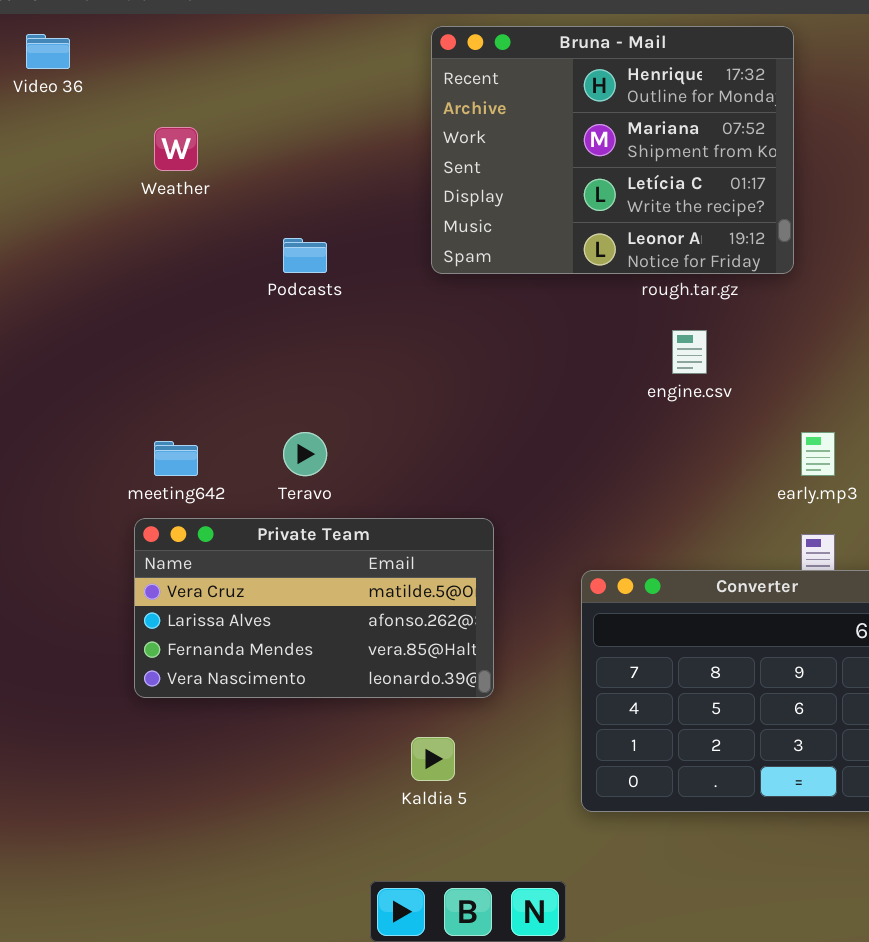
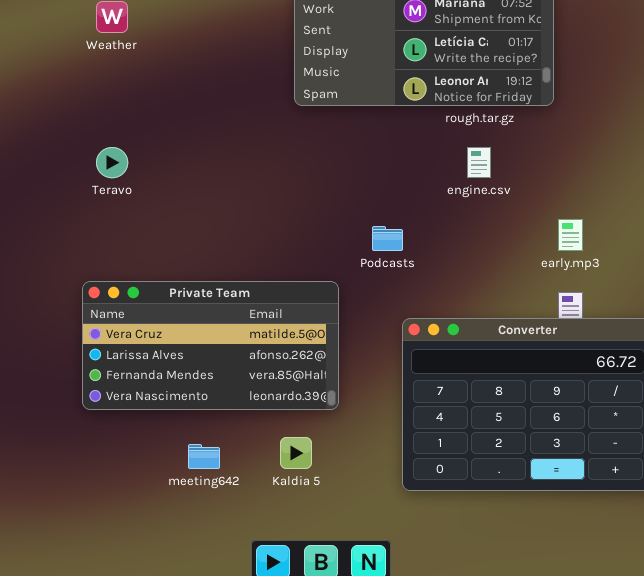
Podcasts: [283,238,327,273] -> [372,226,403,251], moved
Teravo: [283,432,327,476] -> [96,147,128,178], moved
meeting642: [154,441,198,476] -> [188,444,220,469], moved

